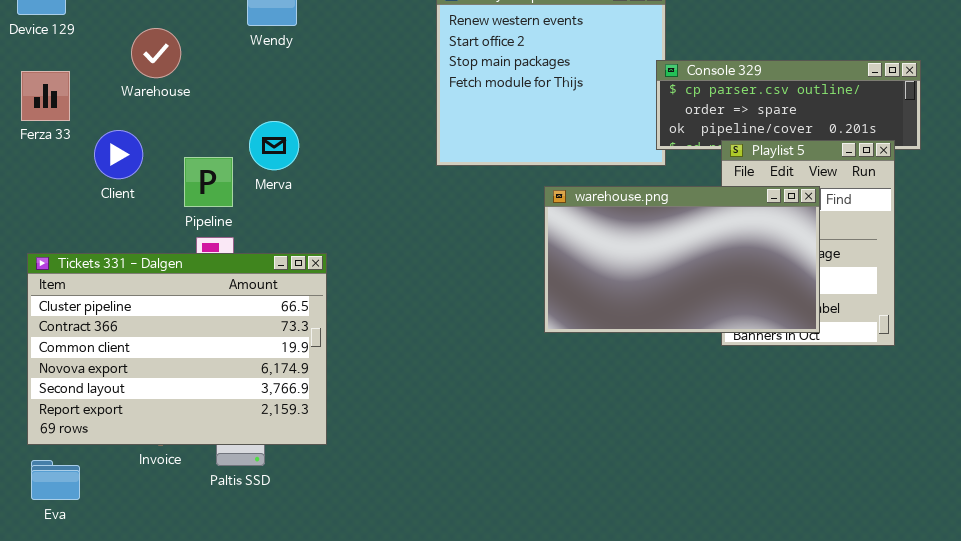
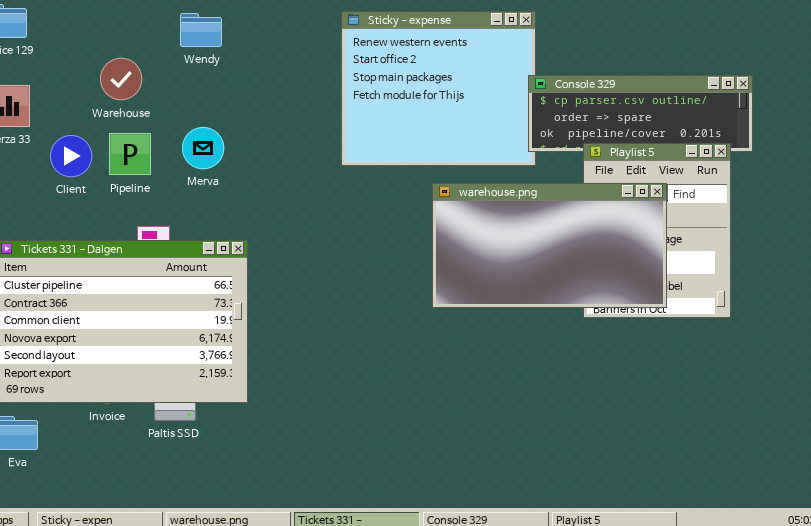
Warehouse: [131,28,181,78] -> [100,58,142,100], moved
Pipeline: [184,157,233,207] -> [109,133,151,175], moved

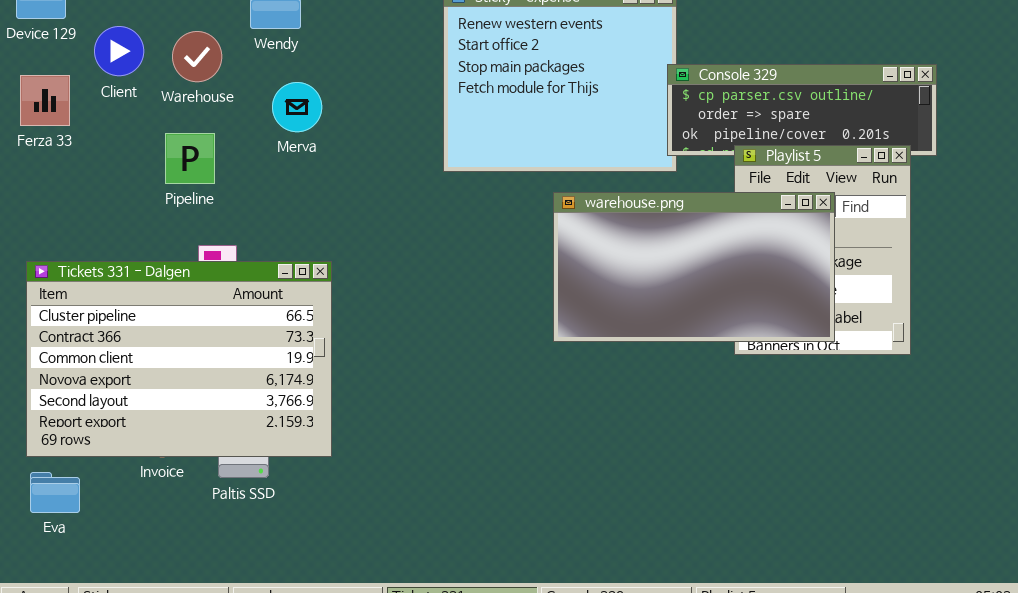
Warehouse: [100,58,142,100] -> [172,31,222,82], moved
Merva: [182,127,224,169] -> [272,82,322,132], moved
Client: [50,135,92,177] -> [94,26,144,76], moved

